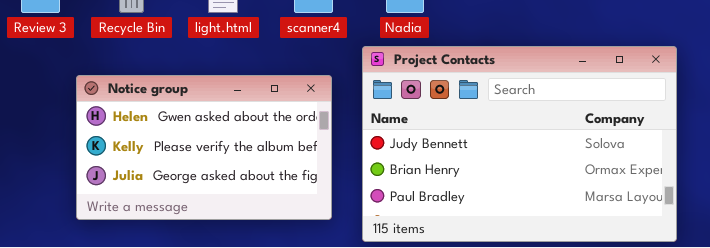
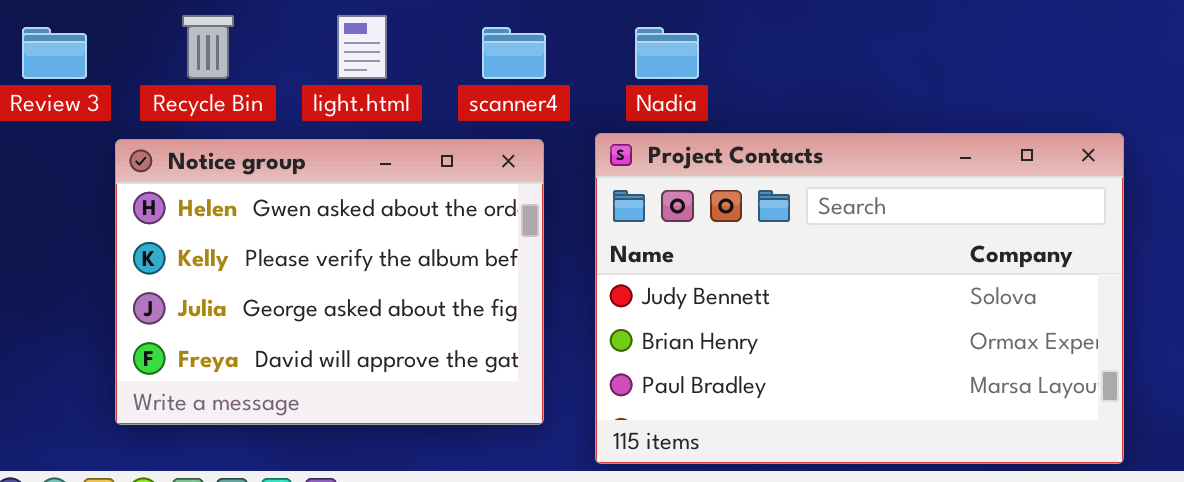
Notice group: [76,75,332,220] -> [115,139,544,425], resized

